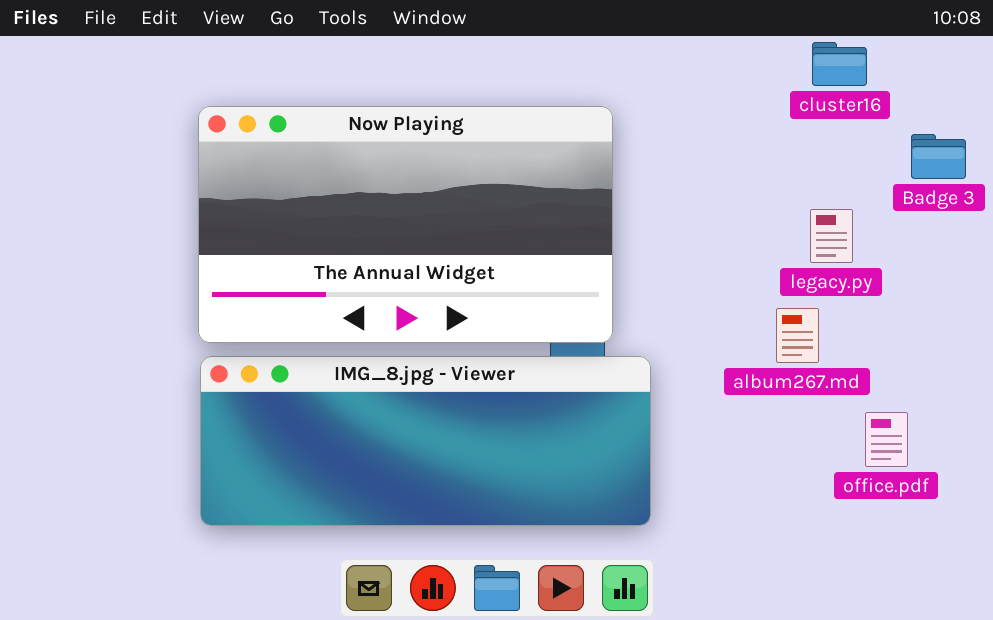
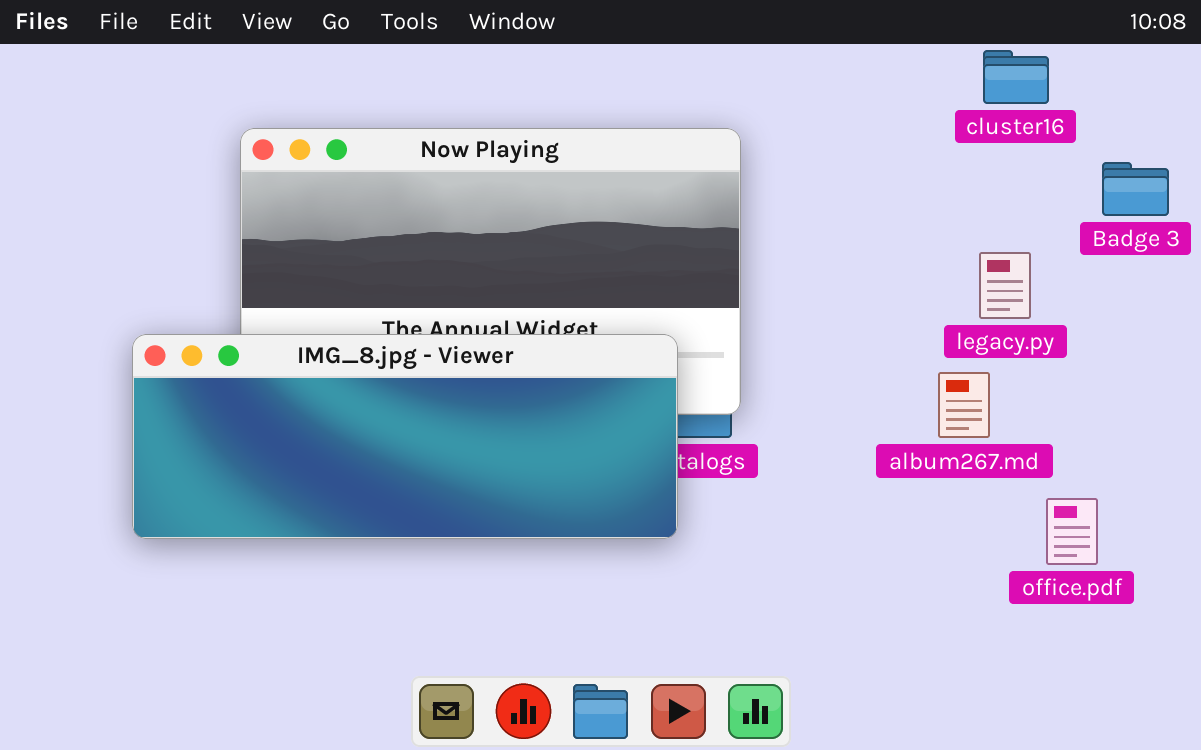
IMG_8.jpg - Viewer: [200,356,651,526] -> [132,334,678,539], moved

